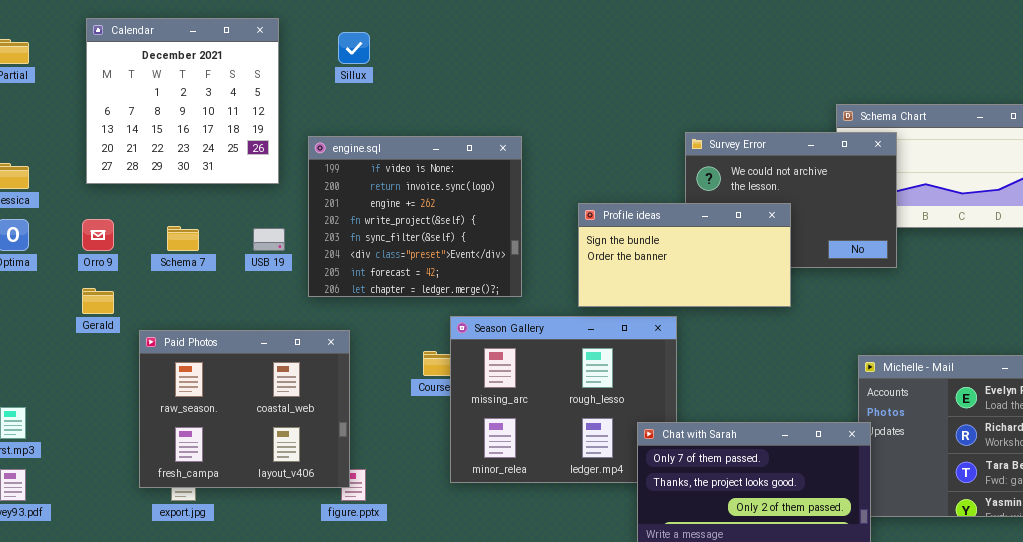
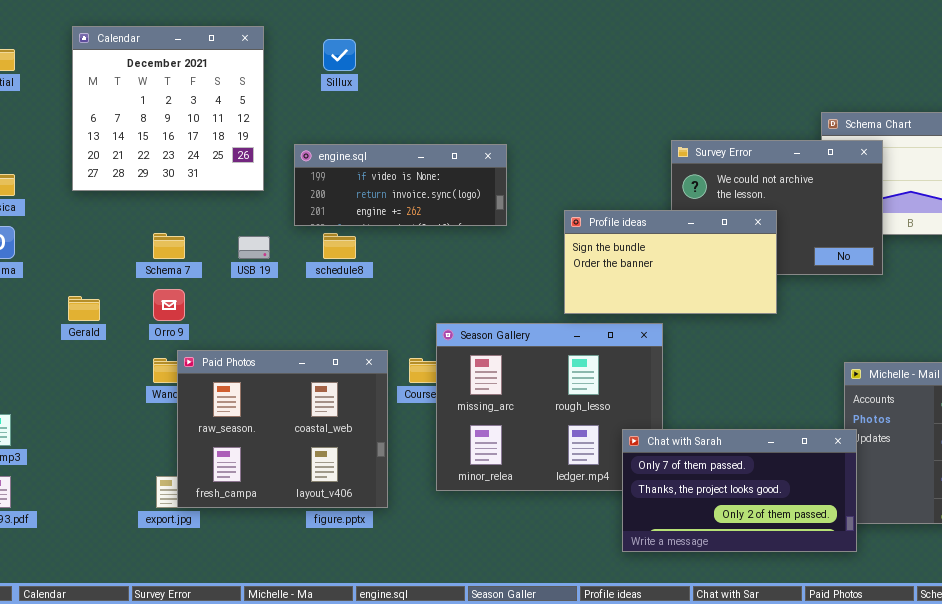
engine.sql: [308,136,522,297] -> [294,144,507,226], resized
Orro 9: [82,219,114,251] -> [153,289,185,321], moved
Paid Photos: [139,330,350,488] -> [177,350,388,508], moved

